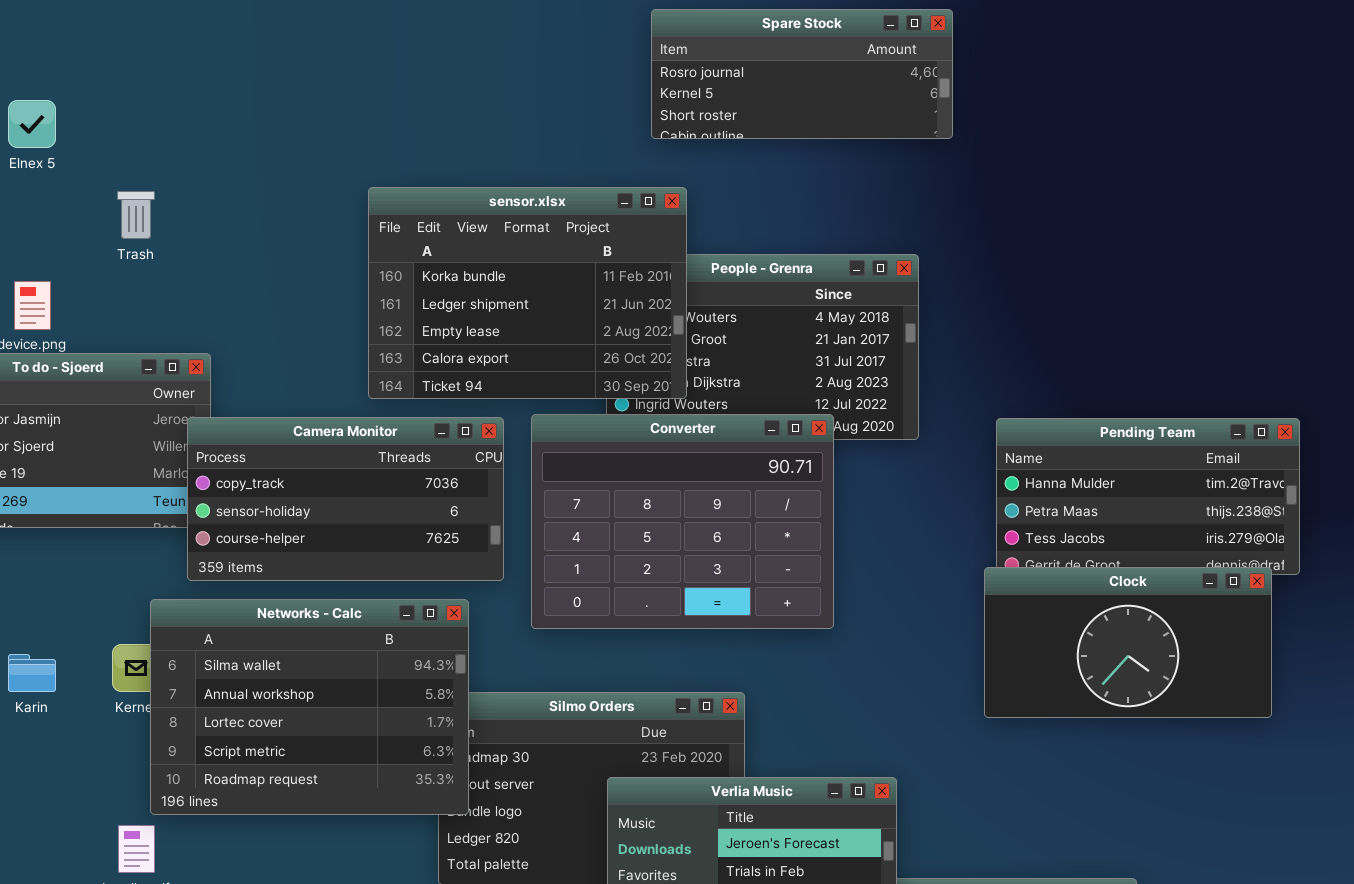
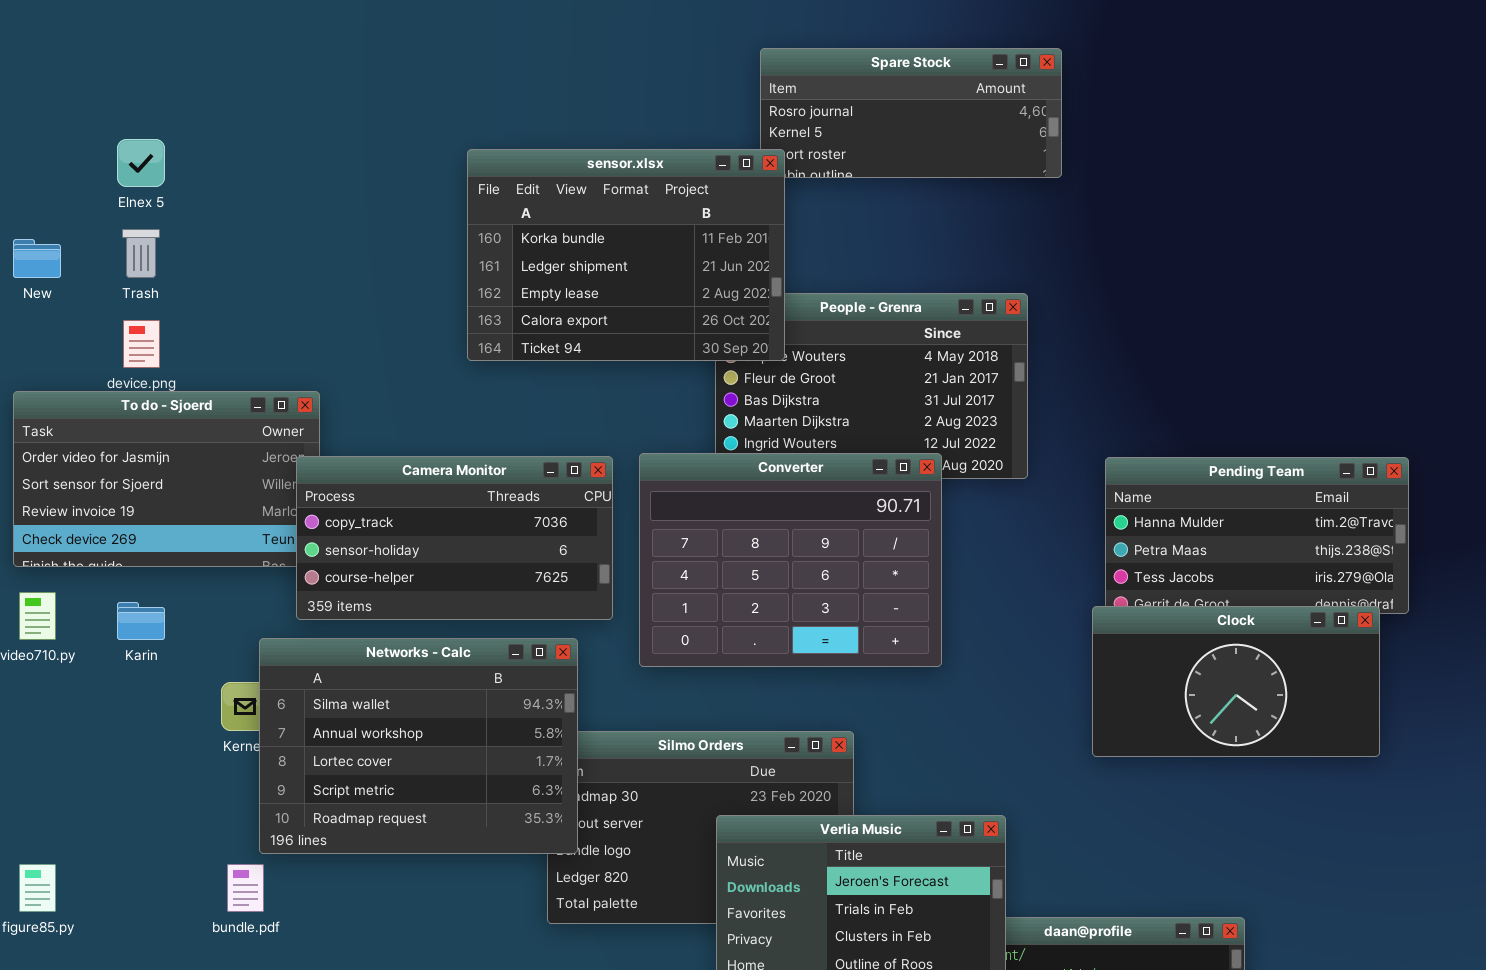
sensor.xlsx: [368,187,687,399] -> [467,149,785,361], moved
Trash: [117,191,155,239] -> [122,229,160,278], moved
Karin: [8,654,56,692] -> [117,602,165,640], moved

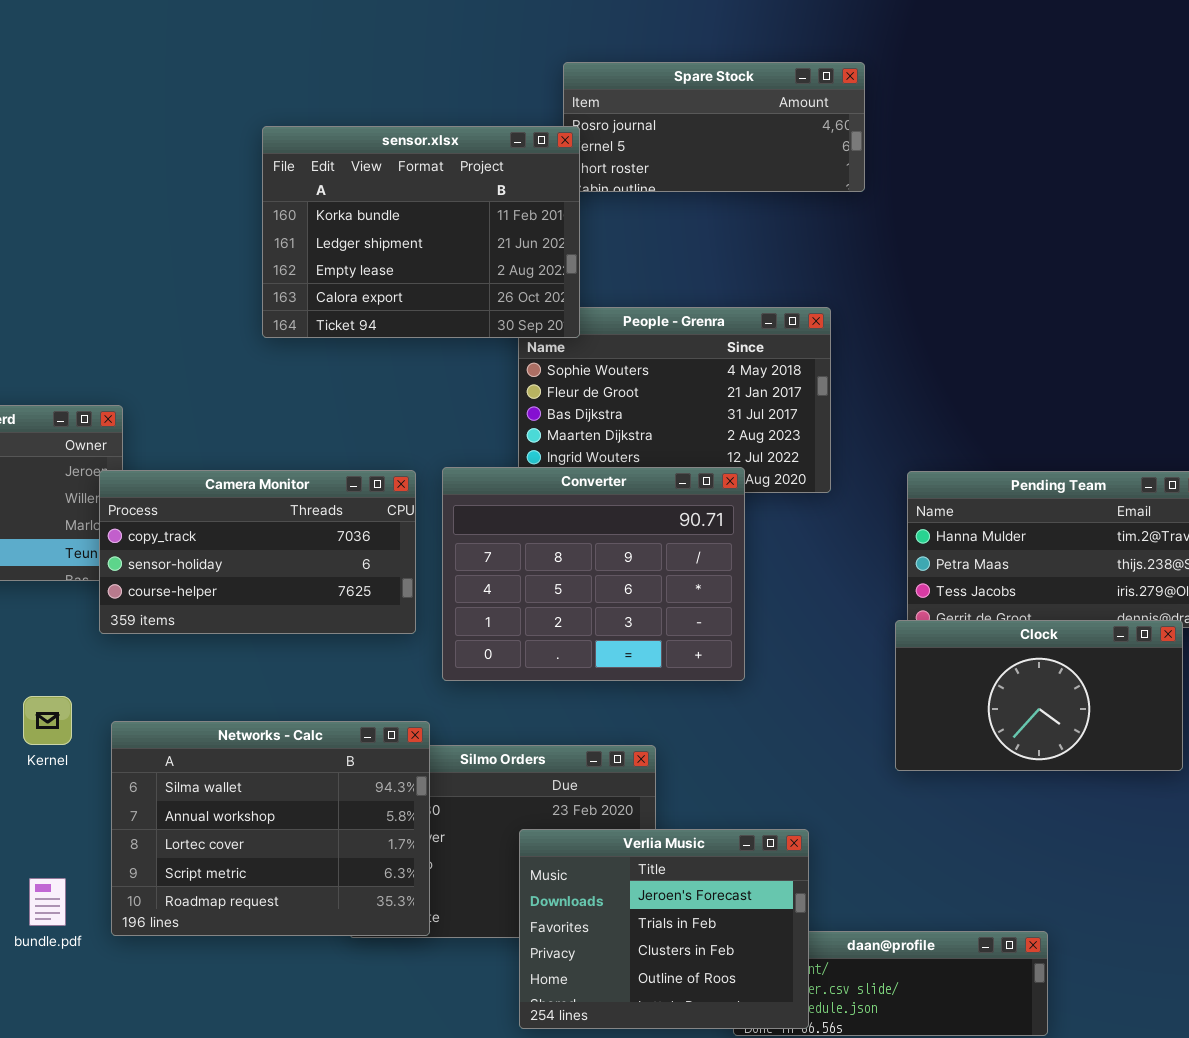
sensor.xlsx: [467,149,785,361] -> [262,126,580,338], moved
Networks - Calc: [259,638,578,854] -> [111,721,430,936], moved

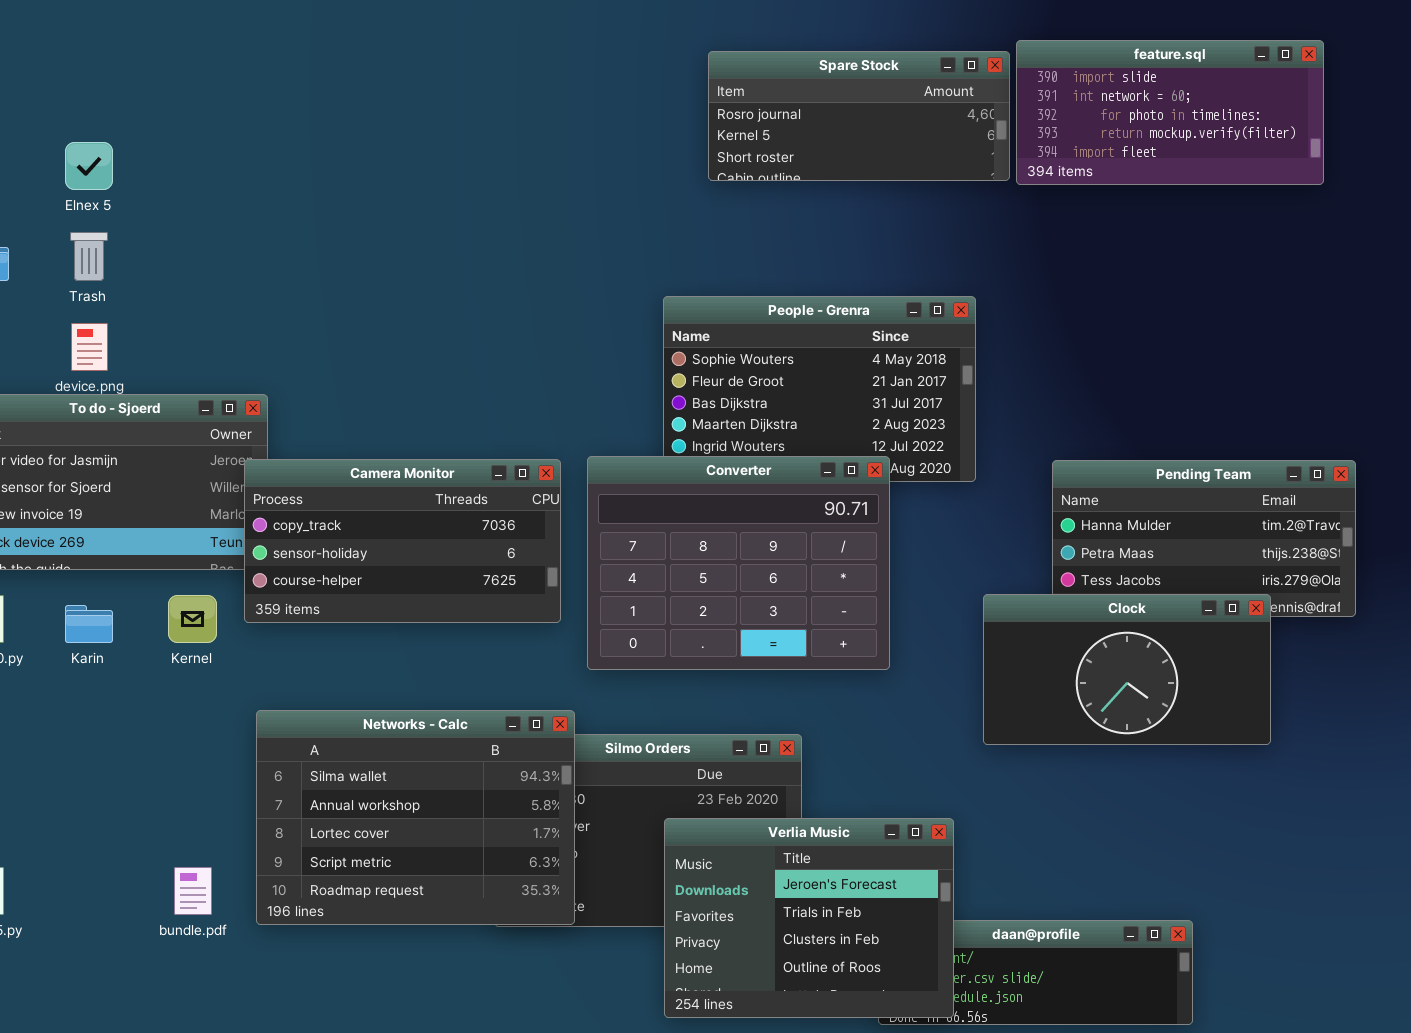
feature.sql: none -> [1016,40,1324,185], opened
sensor.xlsx: [262,126,580,338] -> none, closed
Clock: [895,620,1183,771] -> [983,594,1271,745], moved
Kernel: [23,696,72,745] -> [168,595,217,643], moved

